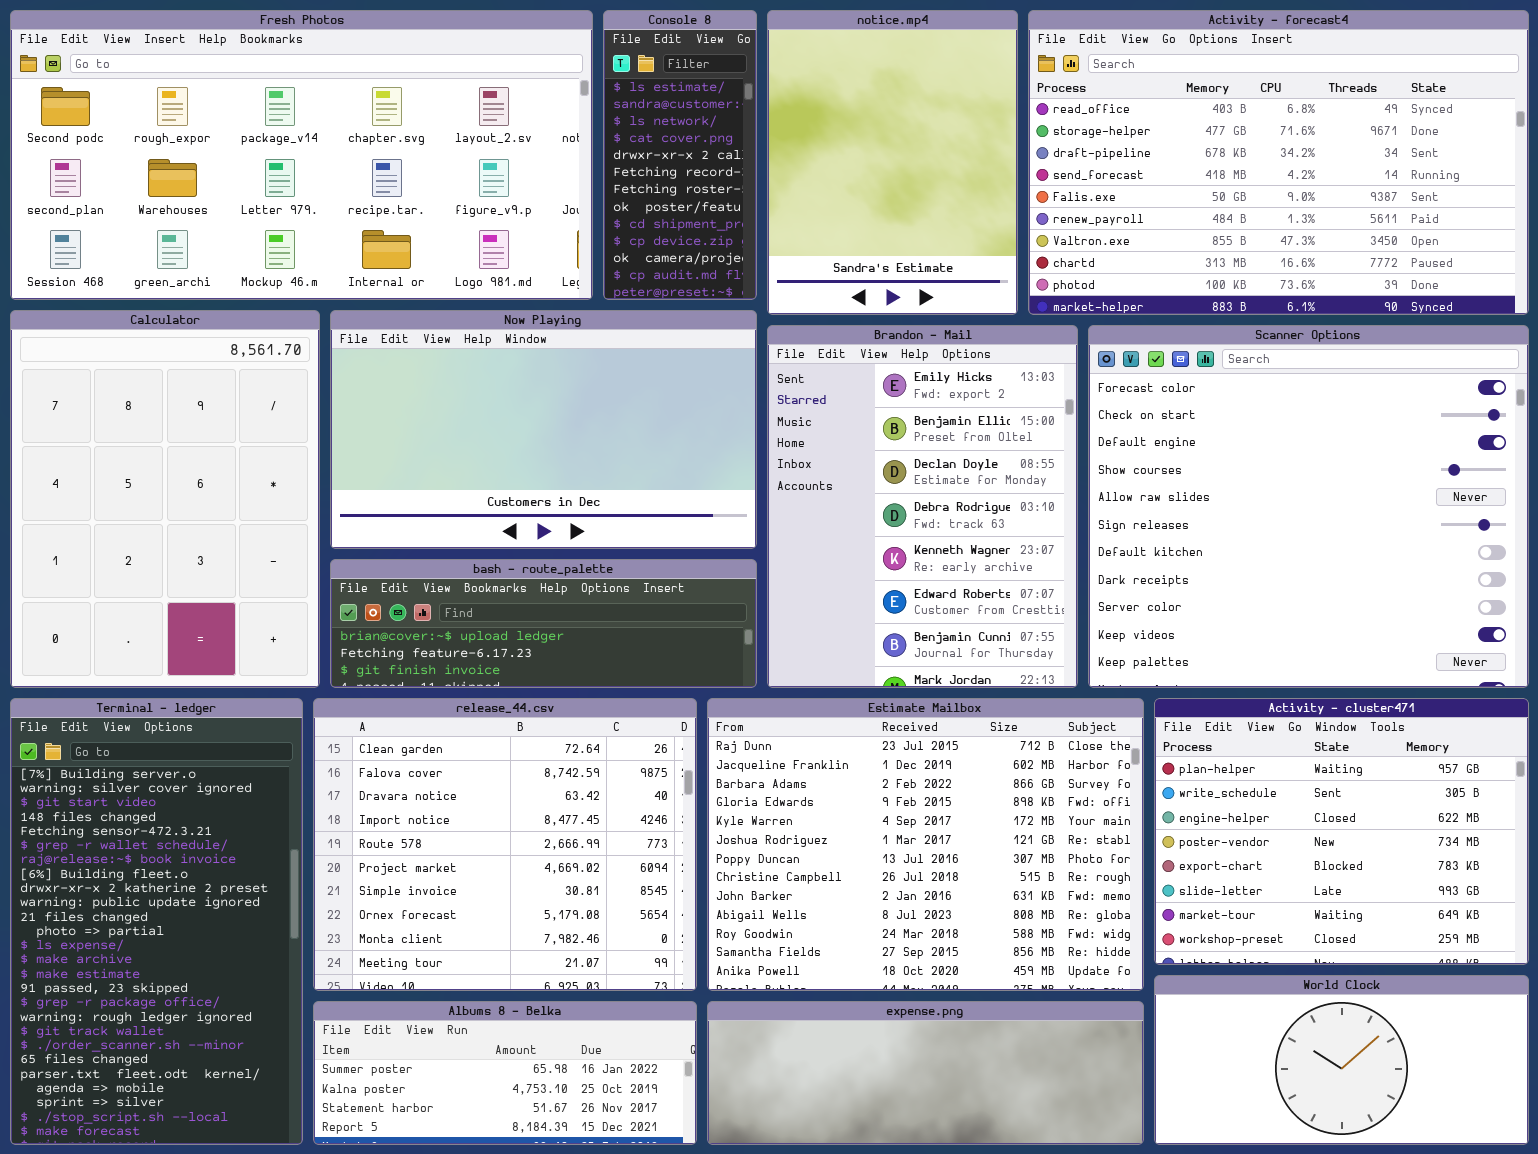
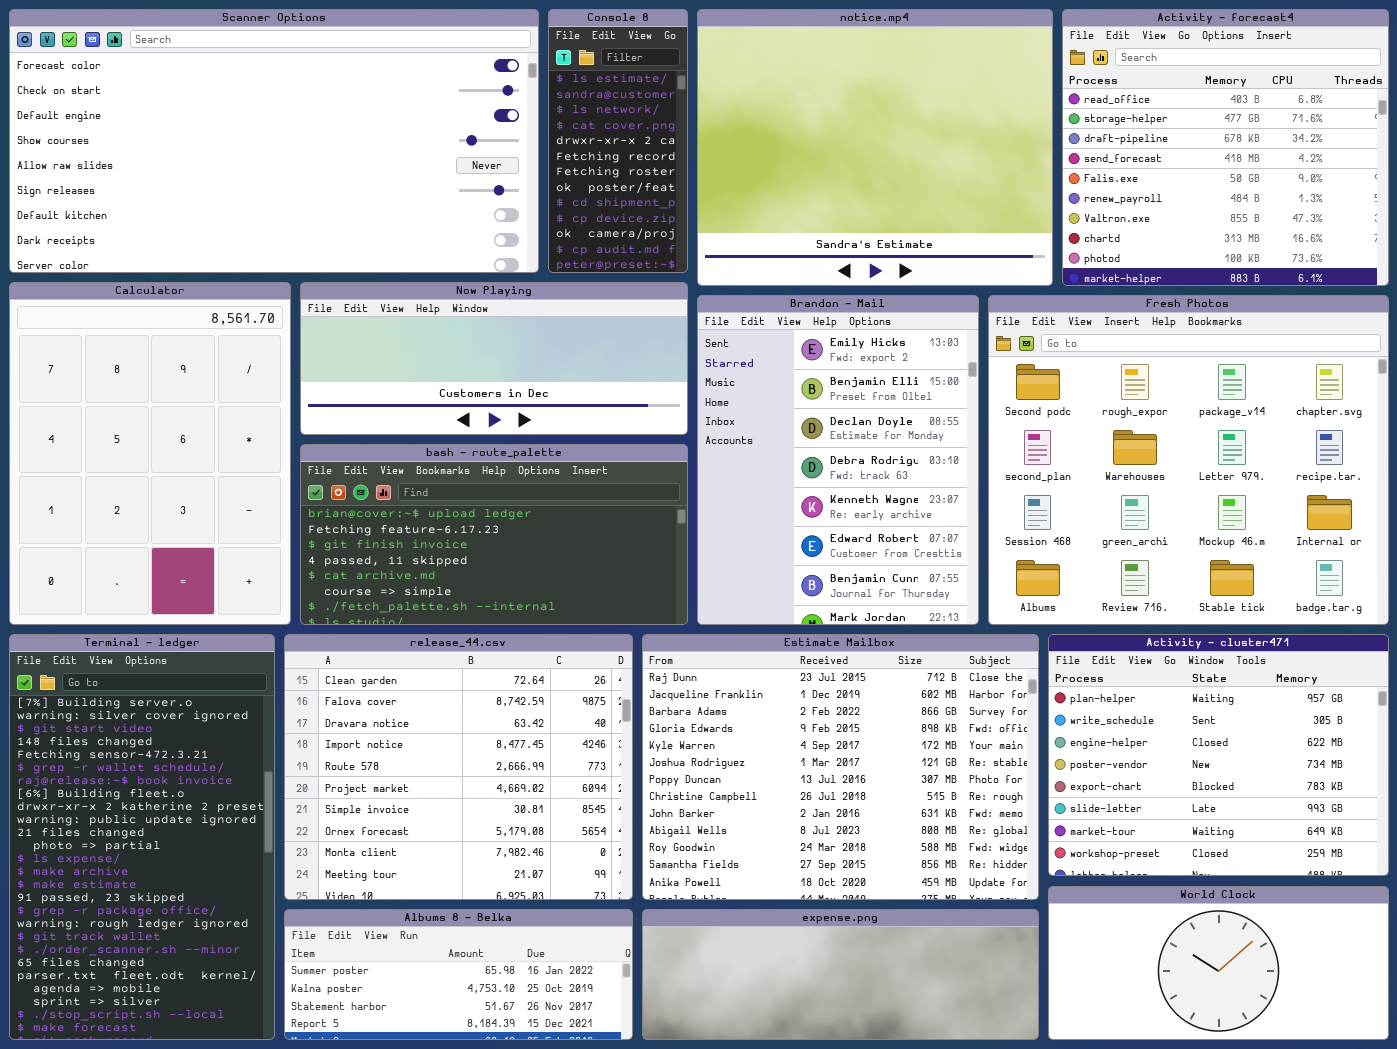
Fresh Photos: [10,10,593,300] -> [988,295,1389,625], moved, resized
notice.mp4: [767,10,1018,315] -> [697,9,1053,286], resized
Activity - forecast4: [1028,10,1529,315] -> [1062,9,1389,286], resized
Now Playing: [330,310,757,549] -> [300,282,688,435], resized
Scanner Options: [1088,325,1529,688] -> [9,9,539,273], moved, resized
bash - route_palette: [330,559,757,688] -> [300,444,688,625], resized

